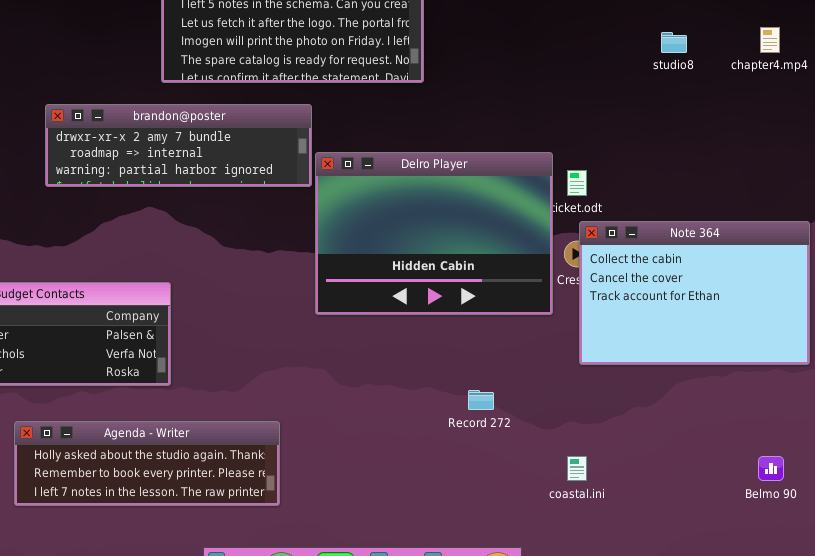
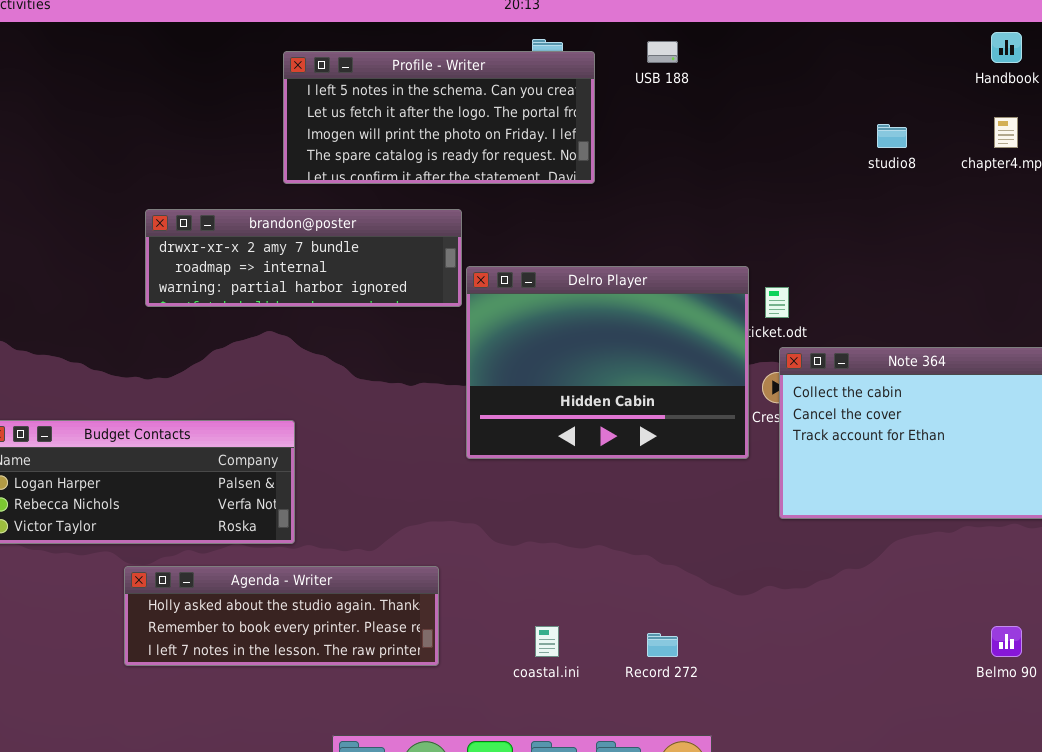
Record 272: [468,390,494,410] -> [647,633,678,657], moved
Agenda - Writer: [14,421,280,506] -> [124,566,439,666], moved
coastal.ini: [567,456,587,481] -> [535,626,559,657], moved

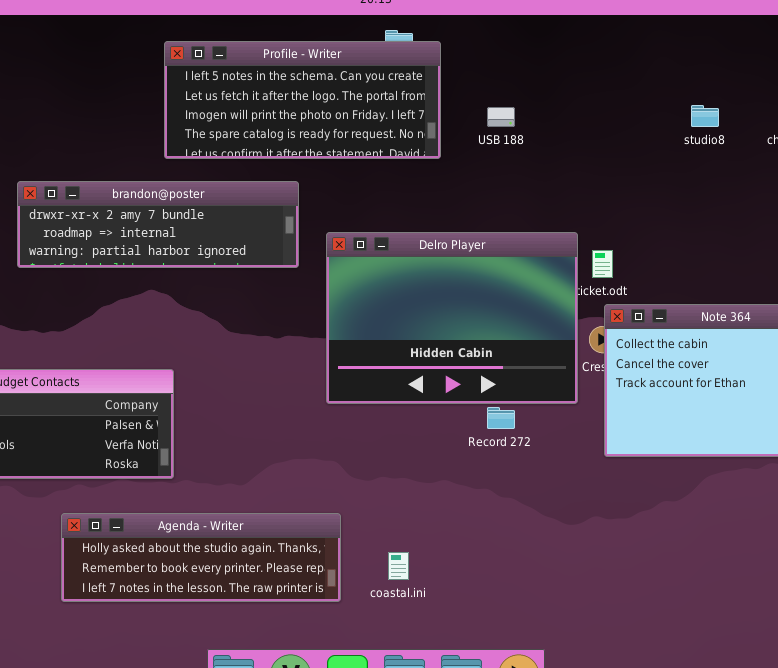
USB 188: [647,41,678,63] -> [487,107,515,127], moved
brandon@poster: [145,209,462,307] -> [17,181,299,268], moved
Agenda - Writer: [124,566,439,666] -> [61,513,341,602], moved
Record 272: [647,633,678,657] -> [487,407,515,429], moved

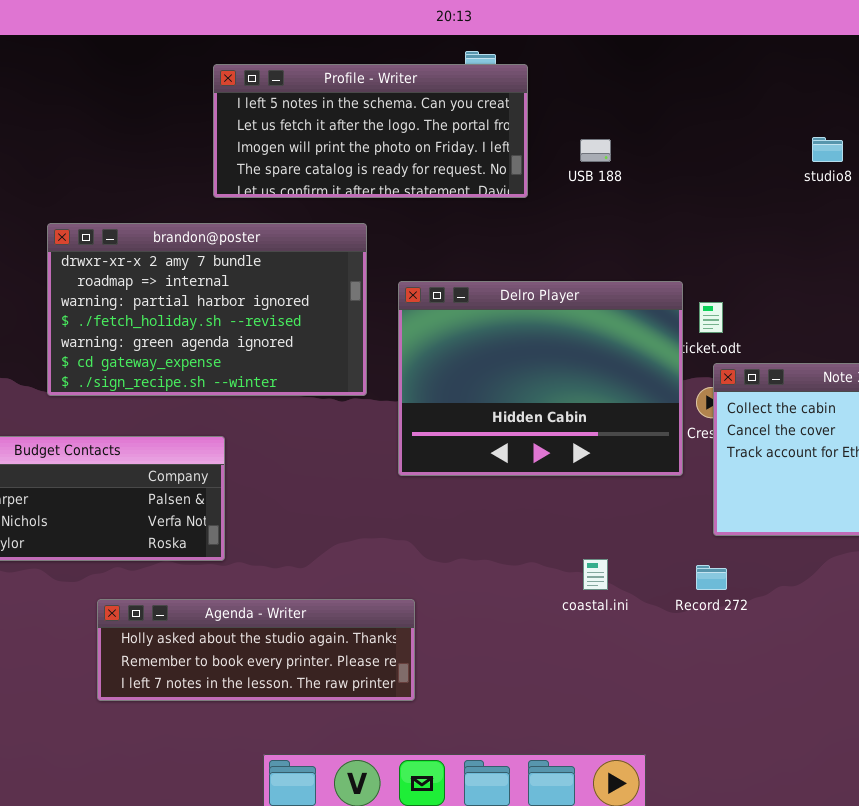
brandon@poster: [17,181,299,268] -> [47,223,367,396], resized
Record 272: [487,407,515,429] -> [696,565,727,590], moved
coastal.ini: [388,552,409,580] -> [583,559,608,590], moved

